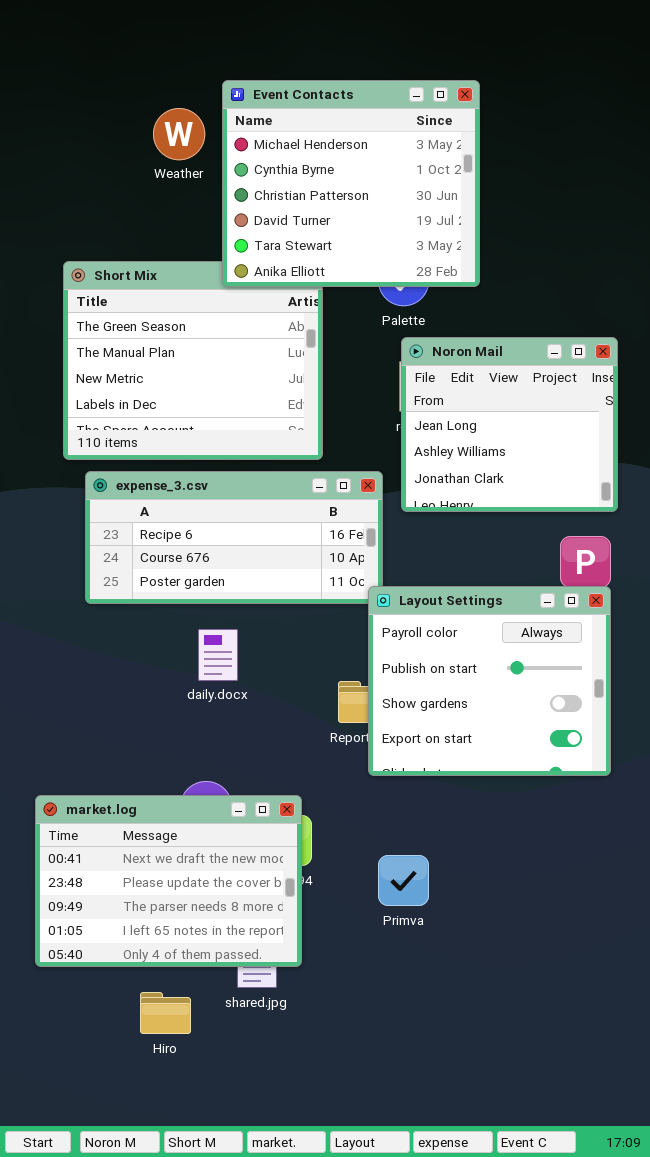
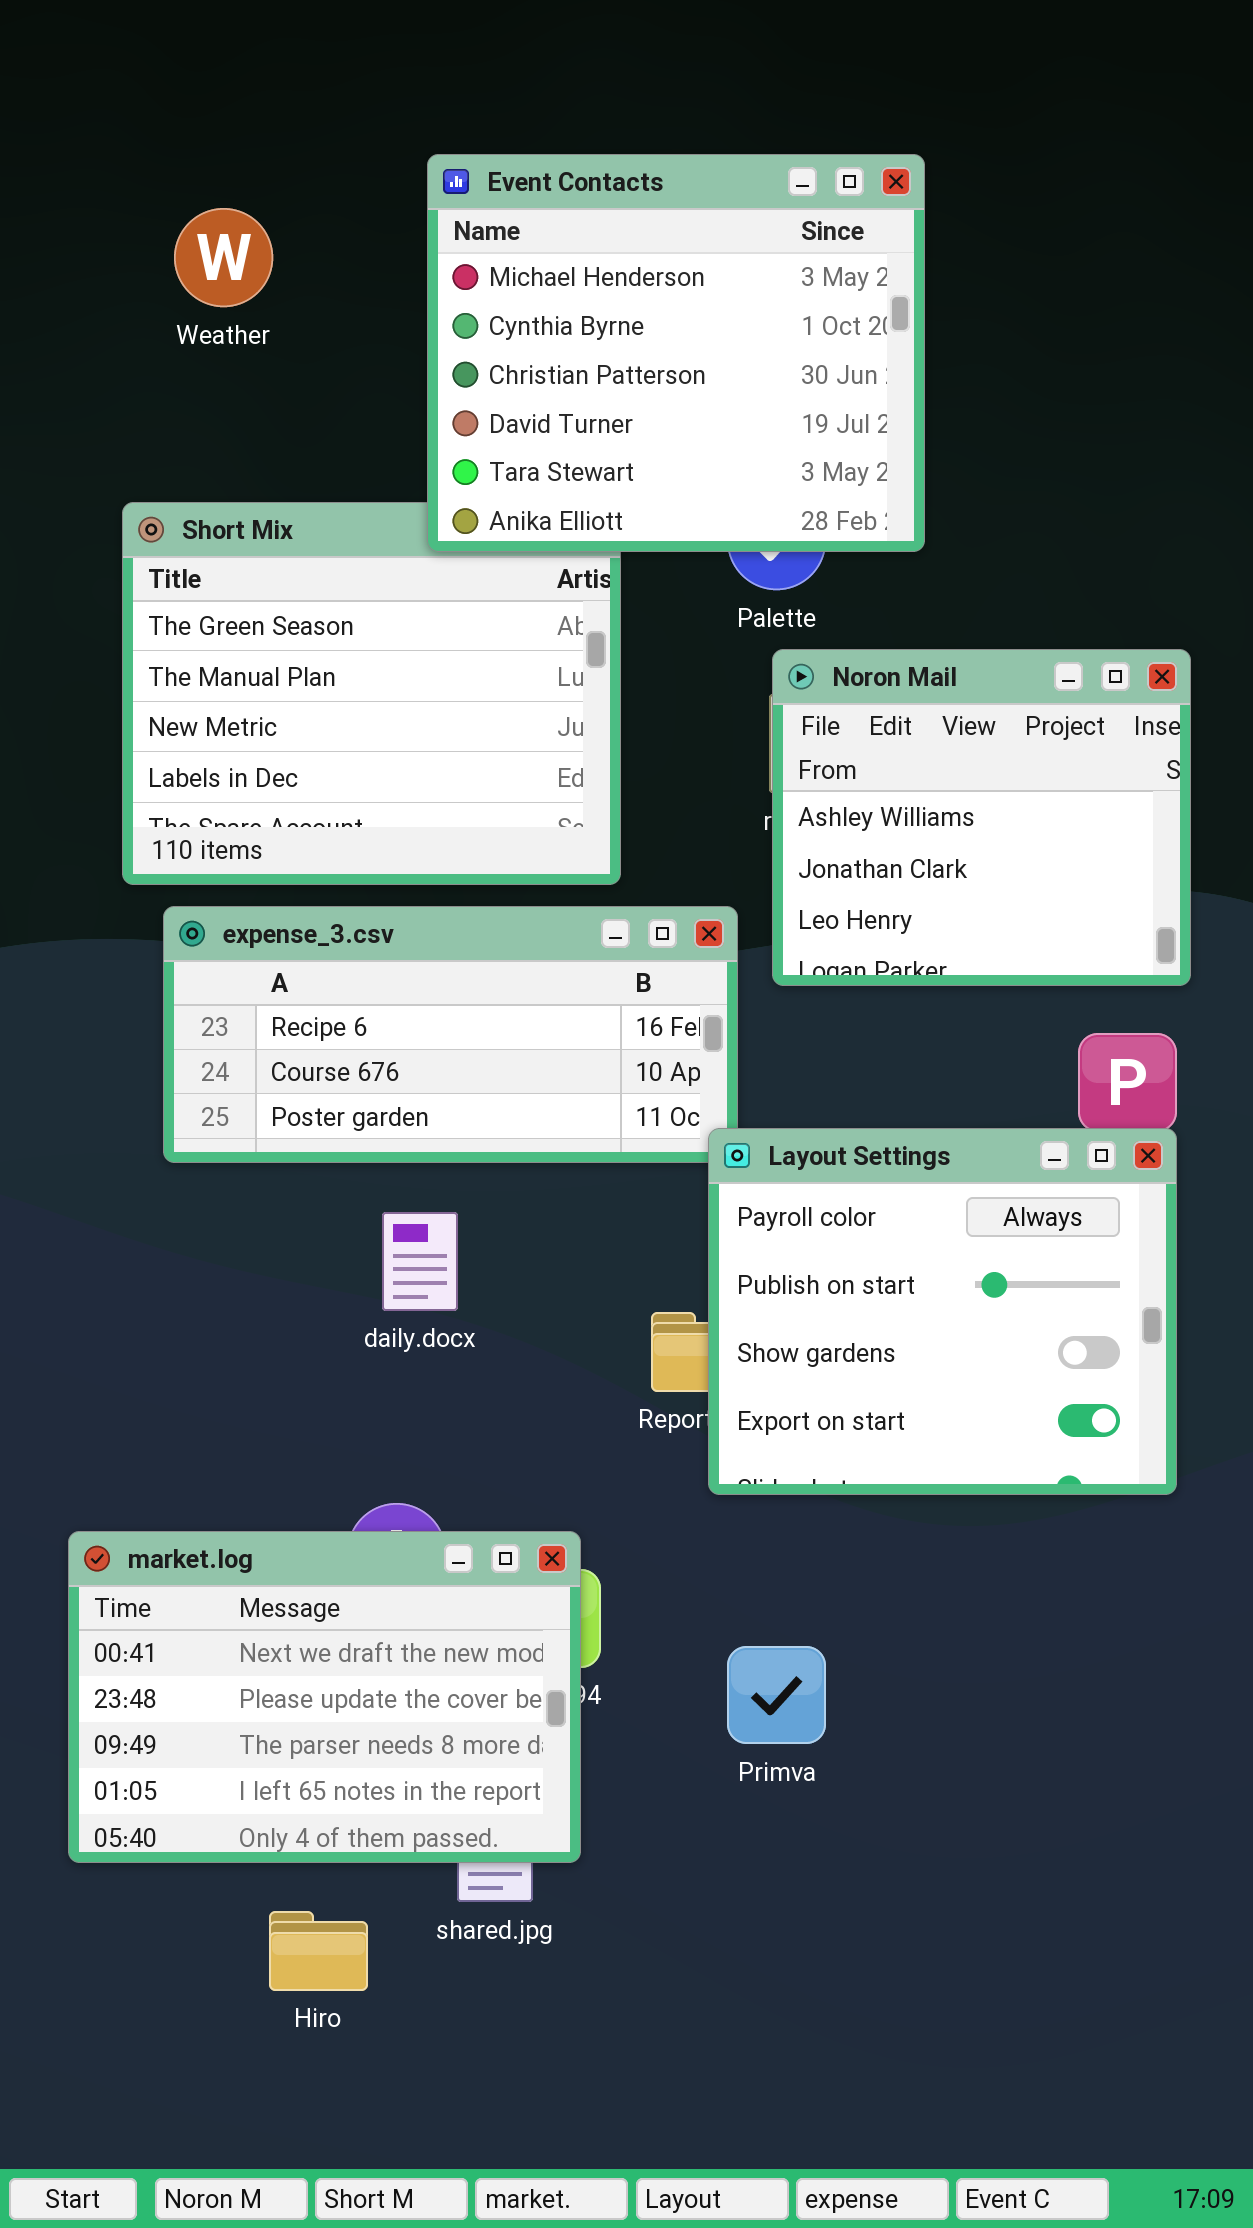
Weather: [153,108,205,160] -> [174,208,273,307], moved
Noron Mail: [401,337,618,512] -> [772,649,1191,986], scrolled down 1 row

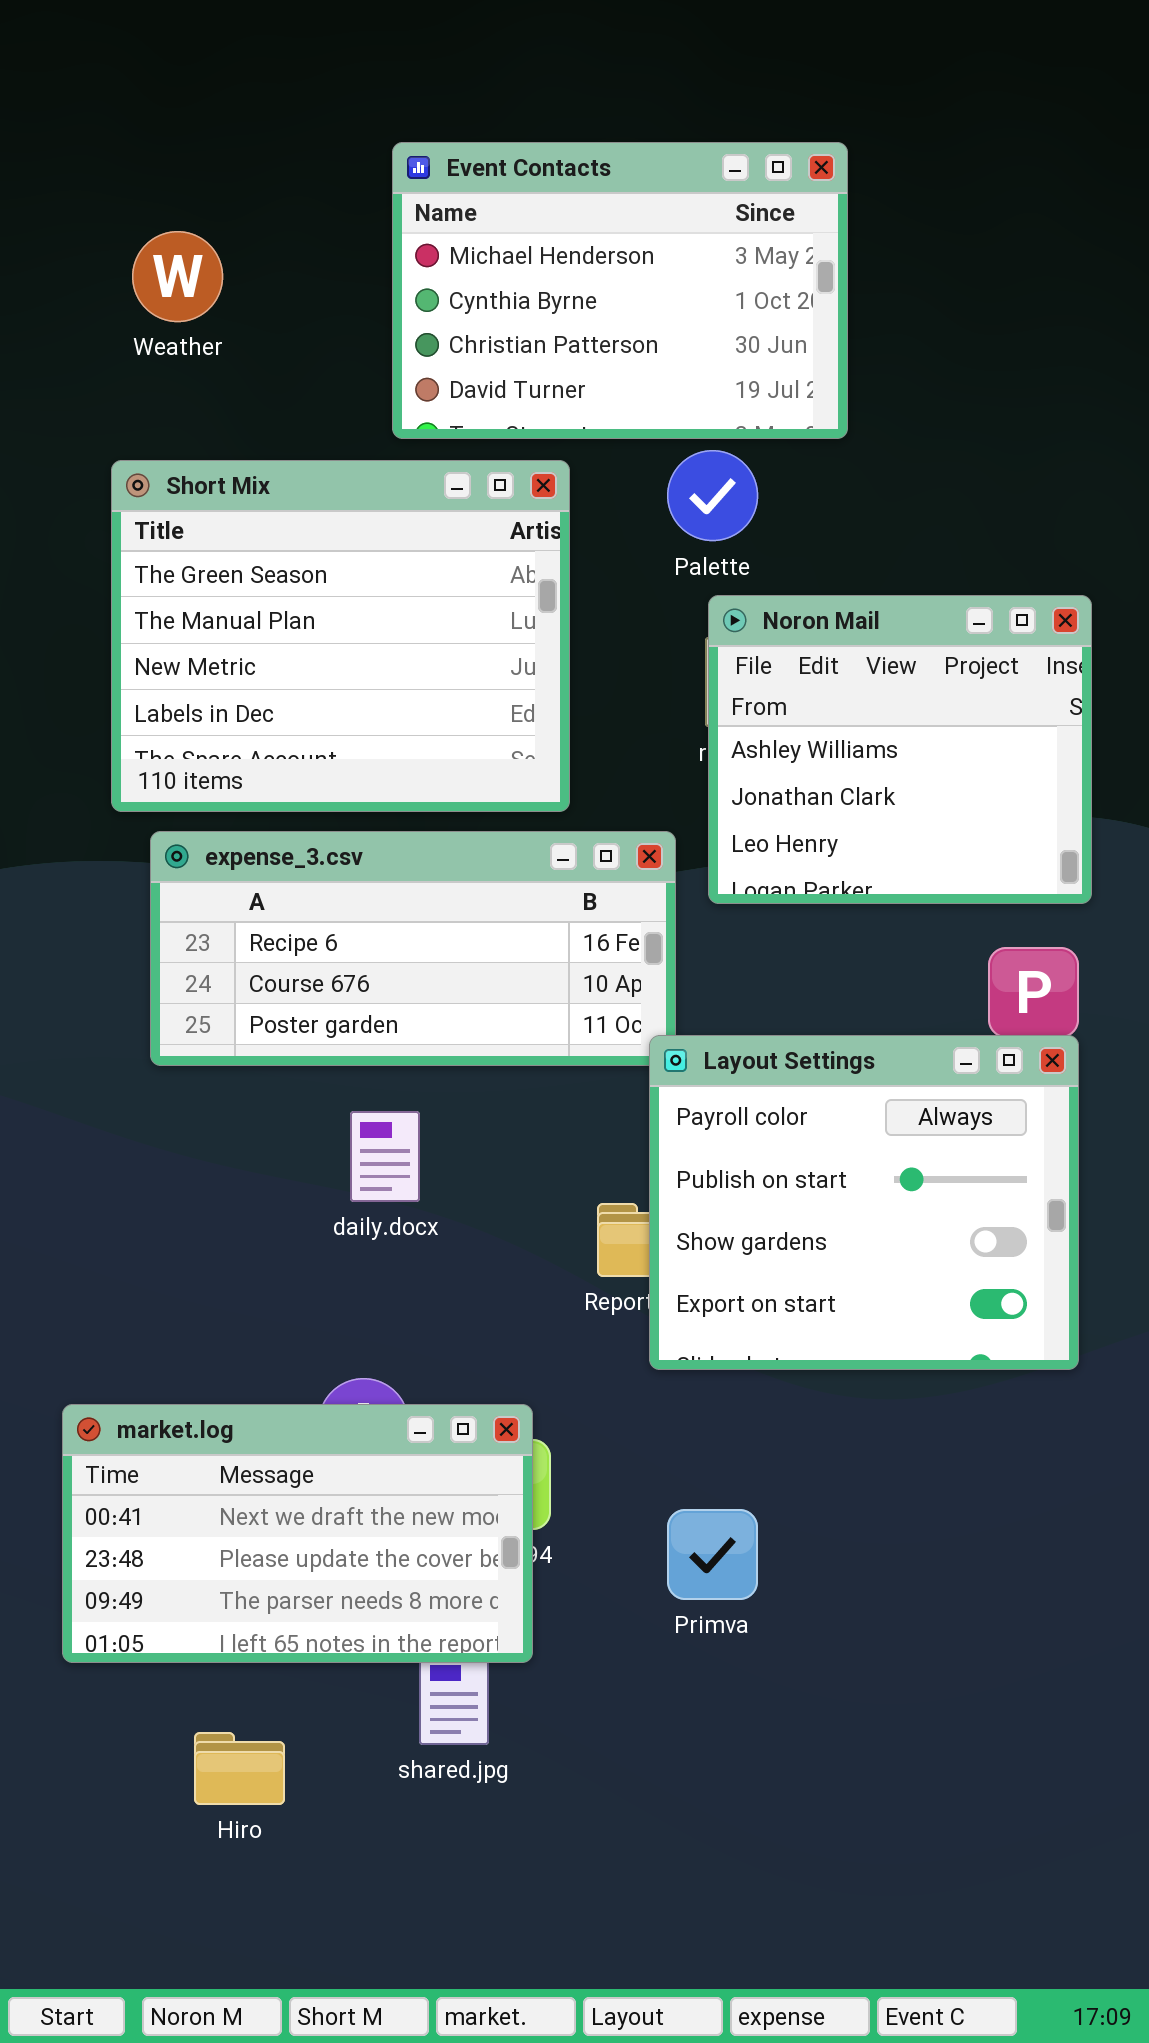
Event Contacts: [427,154,925,552] -> [392,142,848,439], resized
Weather: [174,208,273,307] -> [132,231,223,322], moved
market.log: [68,1531,581,1863] -> [62,1404,533,1663], resized
Hiro: [269,1911,368,1991] -> [194,1732,285,1805], moved

